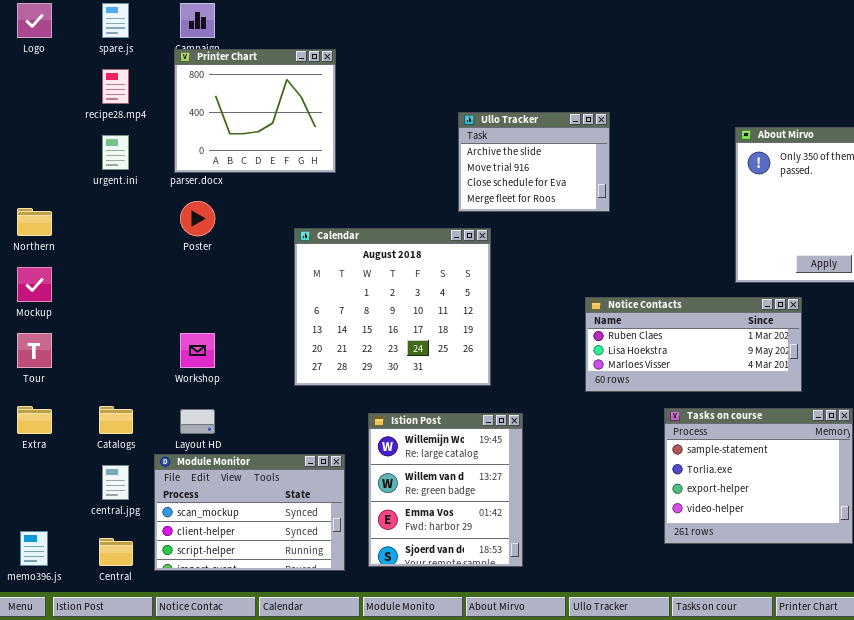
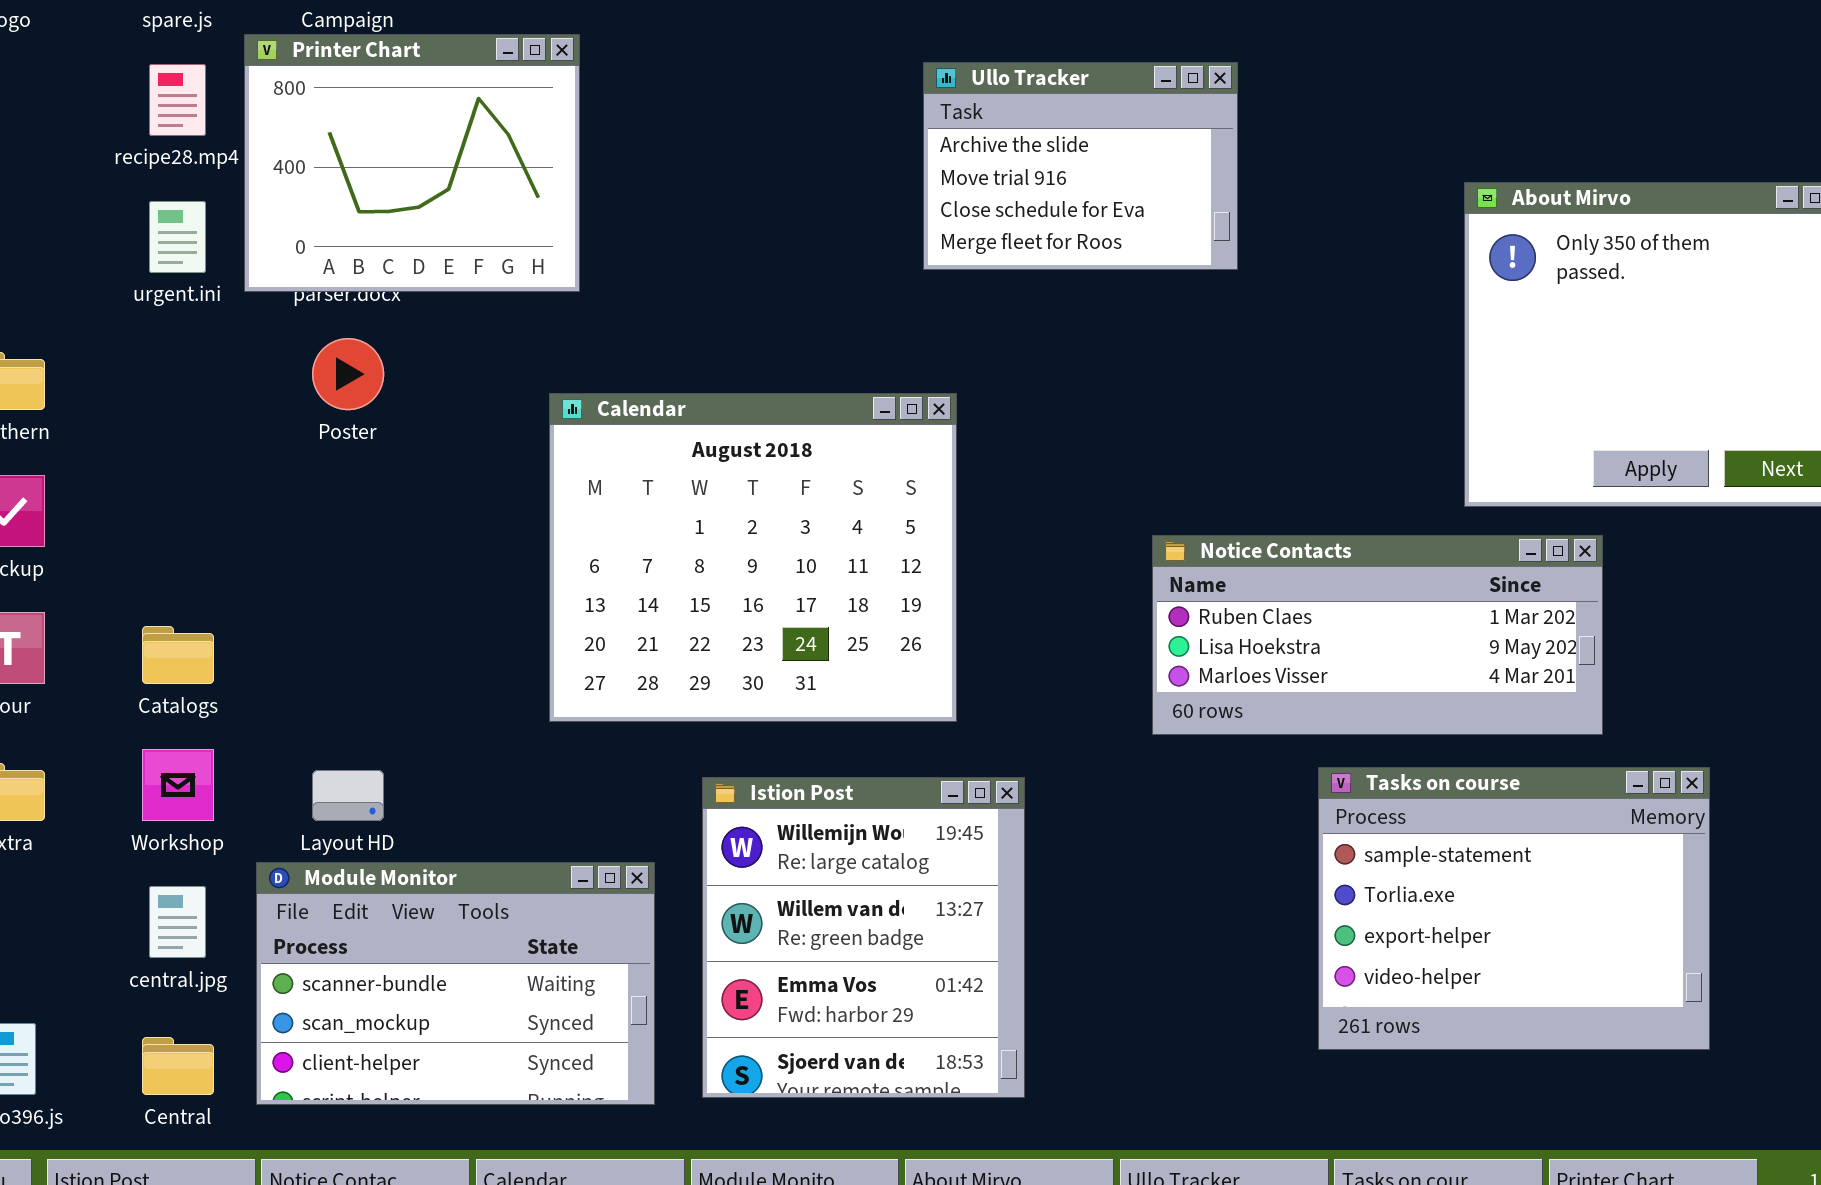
Printer Chart: [174,49,336,173] -> [244,34,580,292], moved
Ullo Tracker: [458,112,610,212] -> [923,62,1238,270], moved
Workshop: [180,333,215,368] -> [142,749,214,821], moved
Catalogs: [99,406,133,434] -> [142,626,214,684], moved
Module Monitor: [154,454,345,571] -> [256,862,655,1105], scrolled up 1 row

